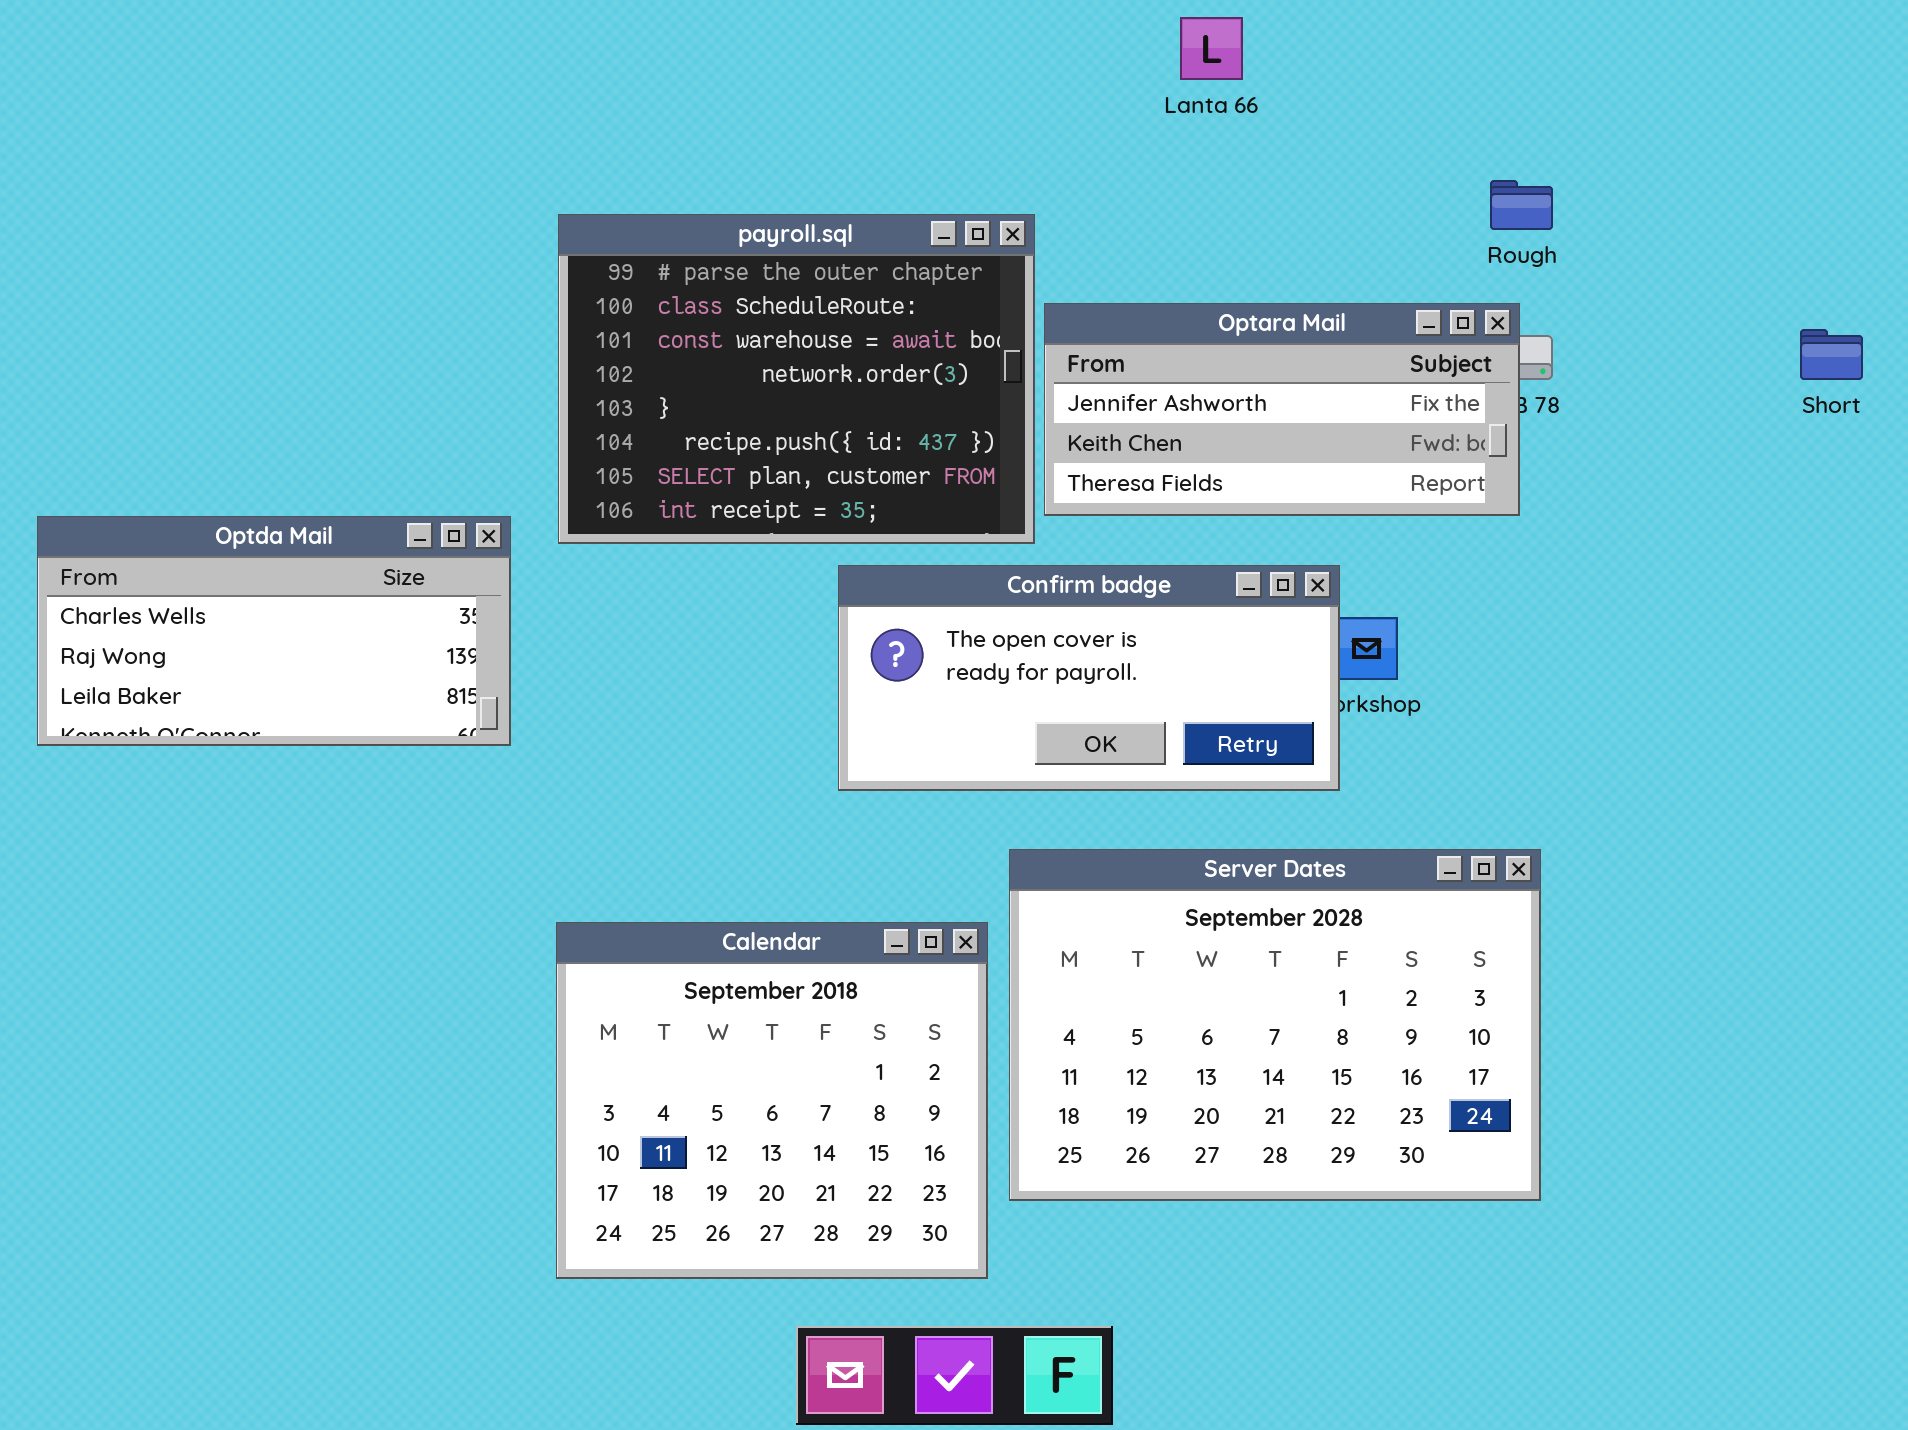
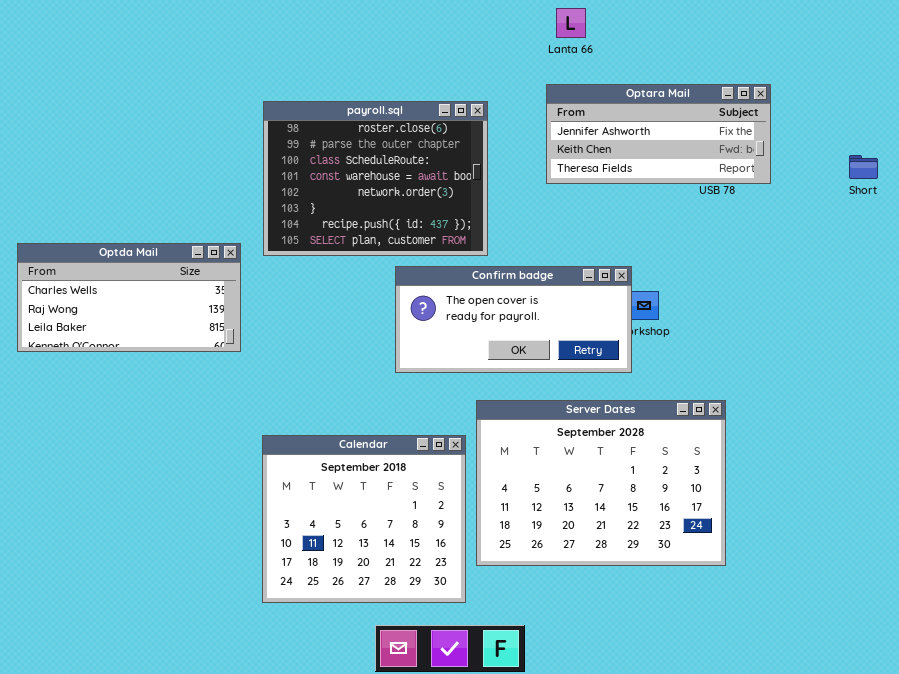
payroll.sql: [558,214,1035,544] -> [263,101,488,256], scrolled up 1 row
Optara Mail: [1044,303,1520,516] -> [546,84,771,184], moved

